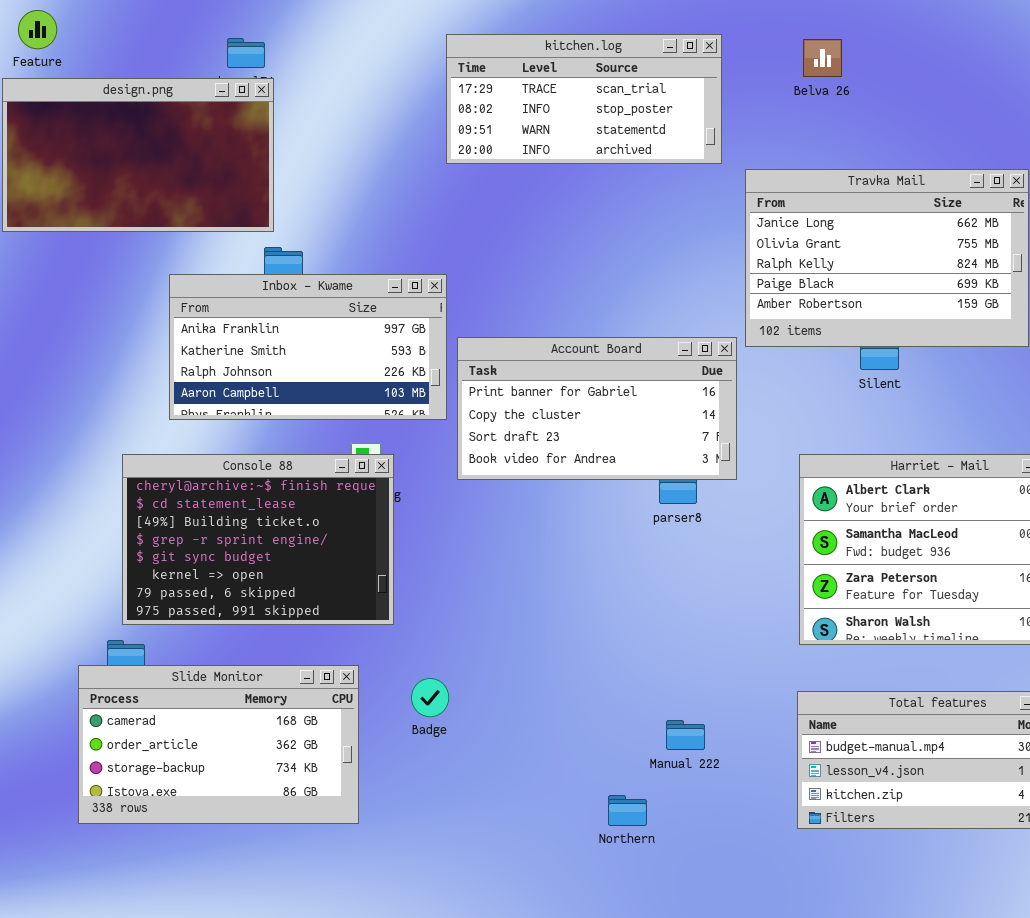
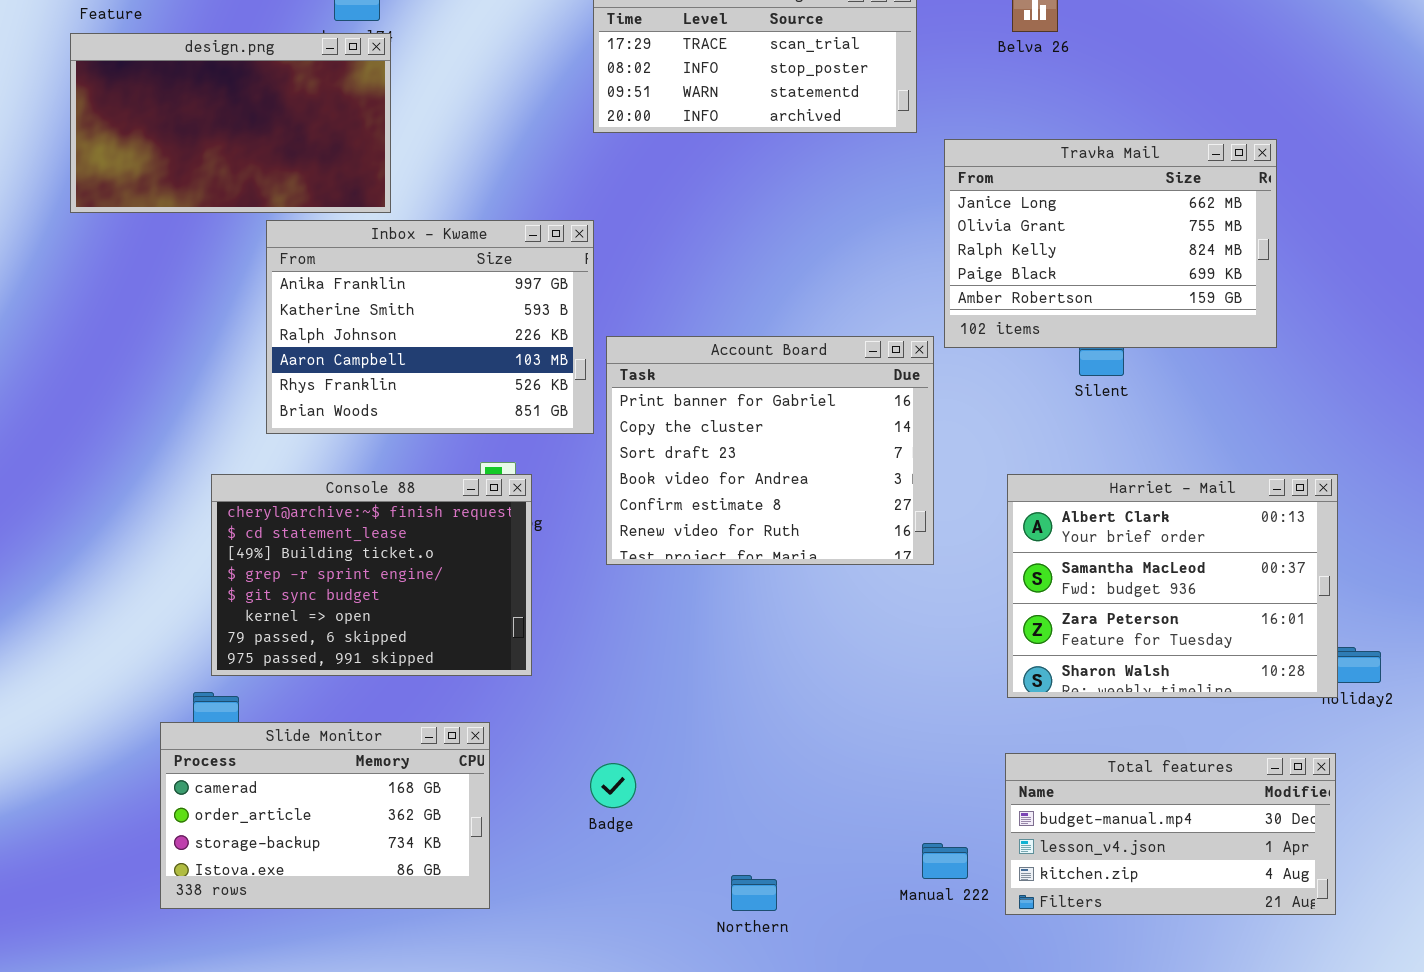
Inbox - Kwame: [169,274,447,420] -> [266,220,594,434], resized
Account Board: [457,337,737,480] -> [606,336,934,565], resized
Badge: [411,678,449,717] -> [590,763,636,808], moved
Manual 222: [666,720,705,750] -> [922,843,968,879], moved
Northern: [608,795,647,826] -> [731,875,777,911], moved

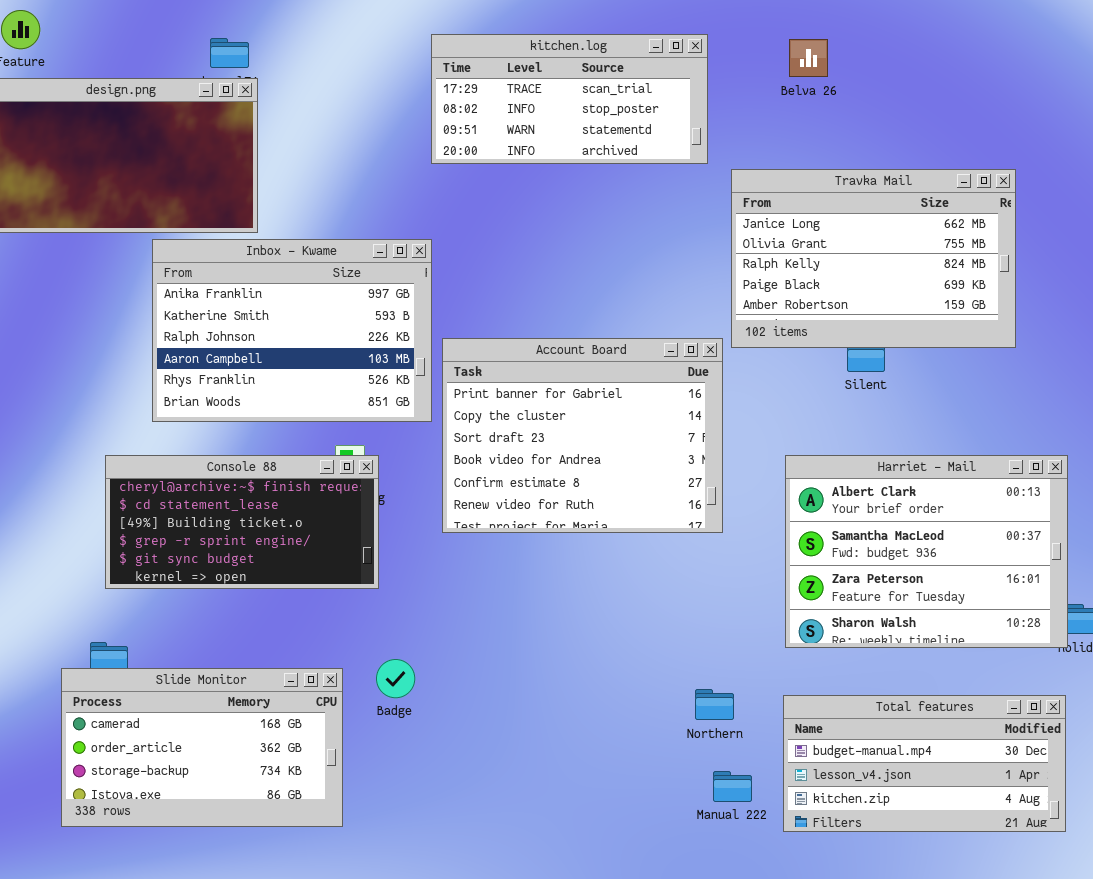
Console 88: [211,474,532,676] -> [105,455,379,589], resized
Badge: [590,763,636,808] -> [376,659,415,698], moved
Northern: [731,875,777,911] -> [695,689,734,720], moved

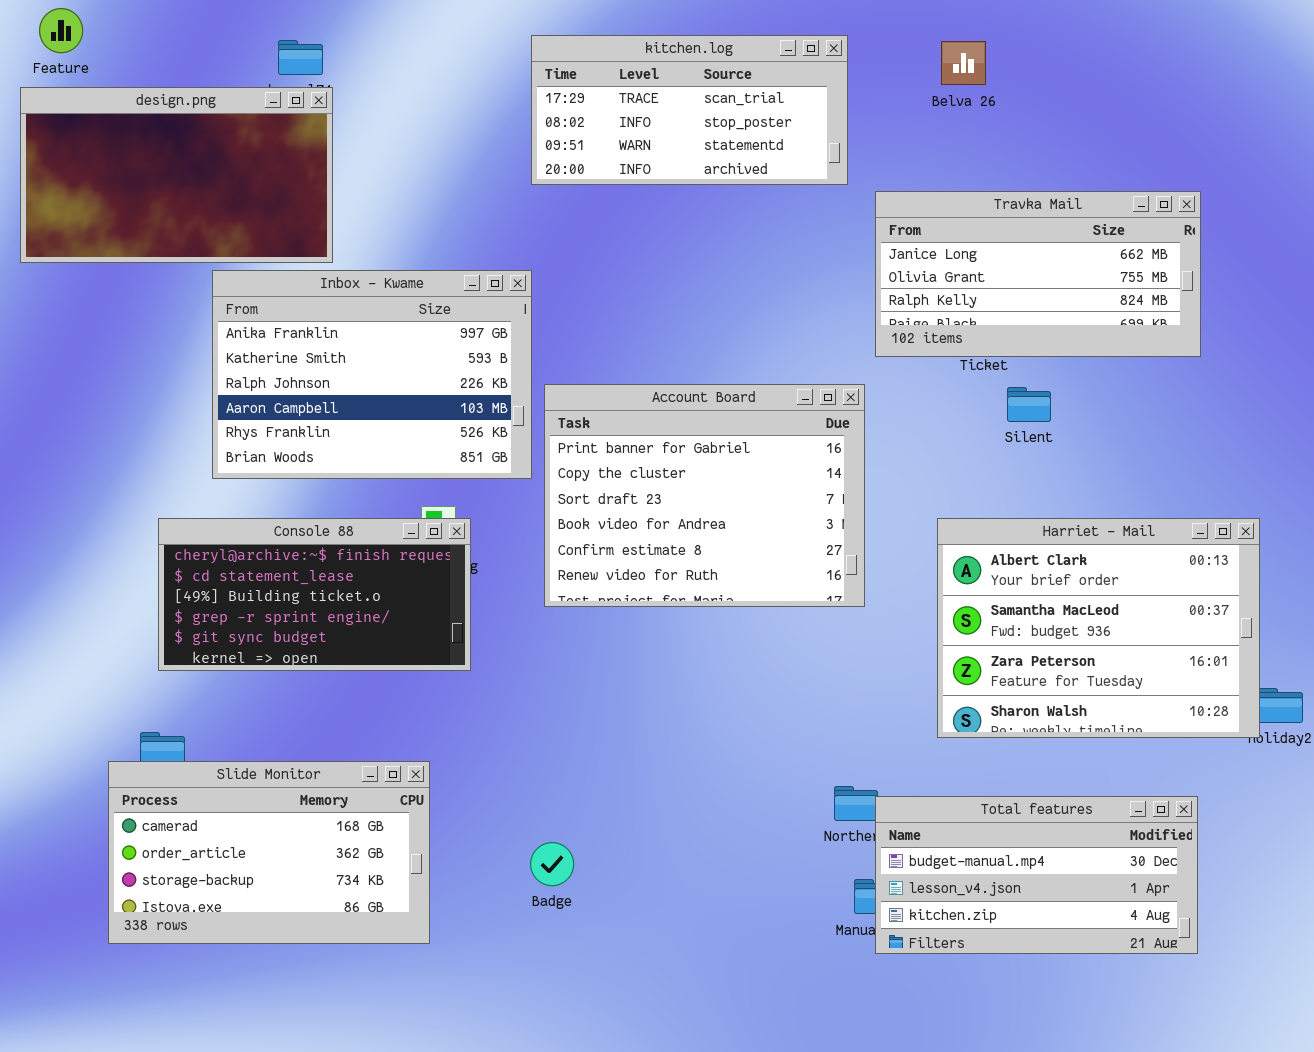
Travka Mail: [731,169,1016,348] -> [875,191,1201,357], resized
Badge: [376,659,415,698] -> [530,842,574,886], moved
Total features: [783,695,1066,832] -> [875,796,1198,954], moved

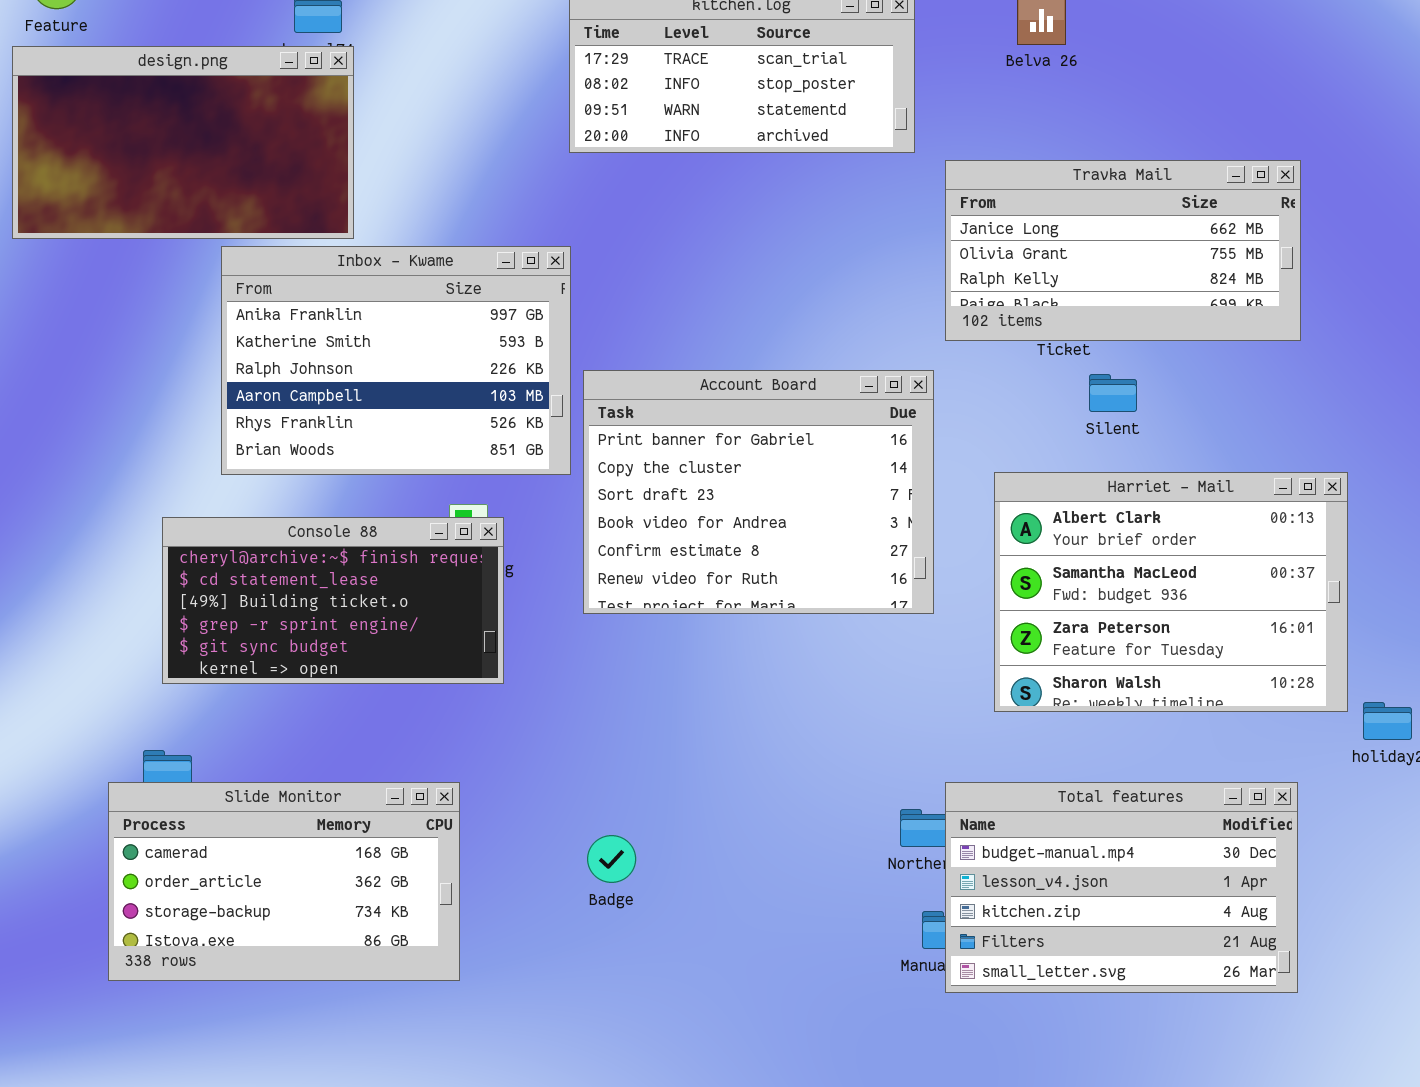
Harriet - Mail: [937,518,1260,738] -> [994,472,1348,712], moved
Total features: [875,796,1198,954] -> [945,782,1298,993], resized
Badge: [530,842,574,886] -> [587,835,636,883], moved

